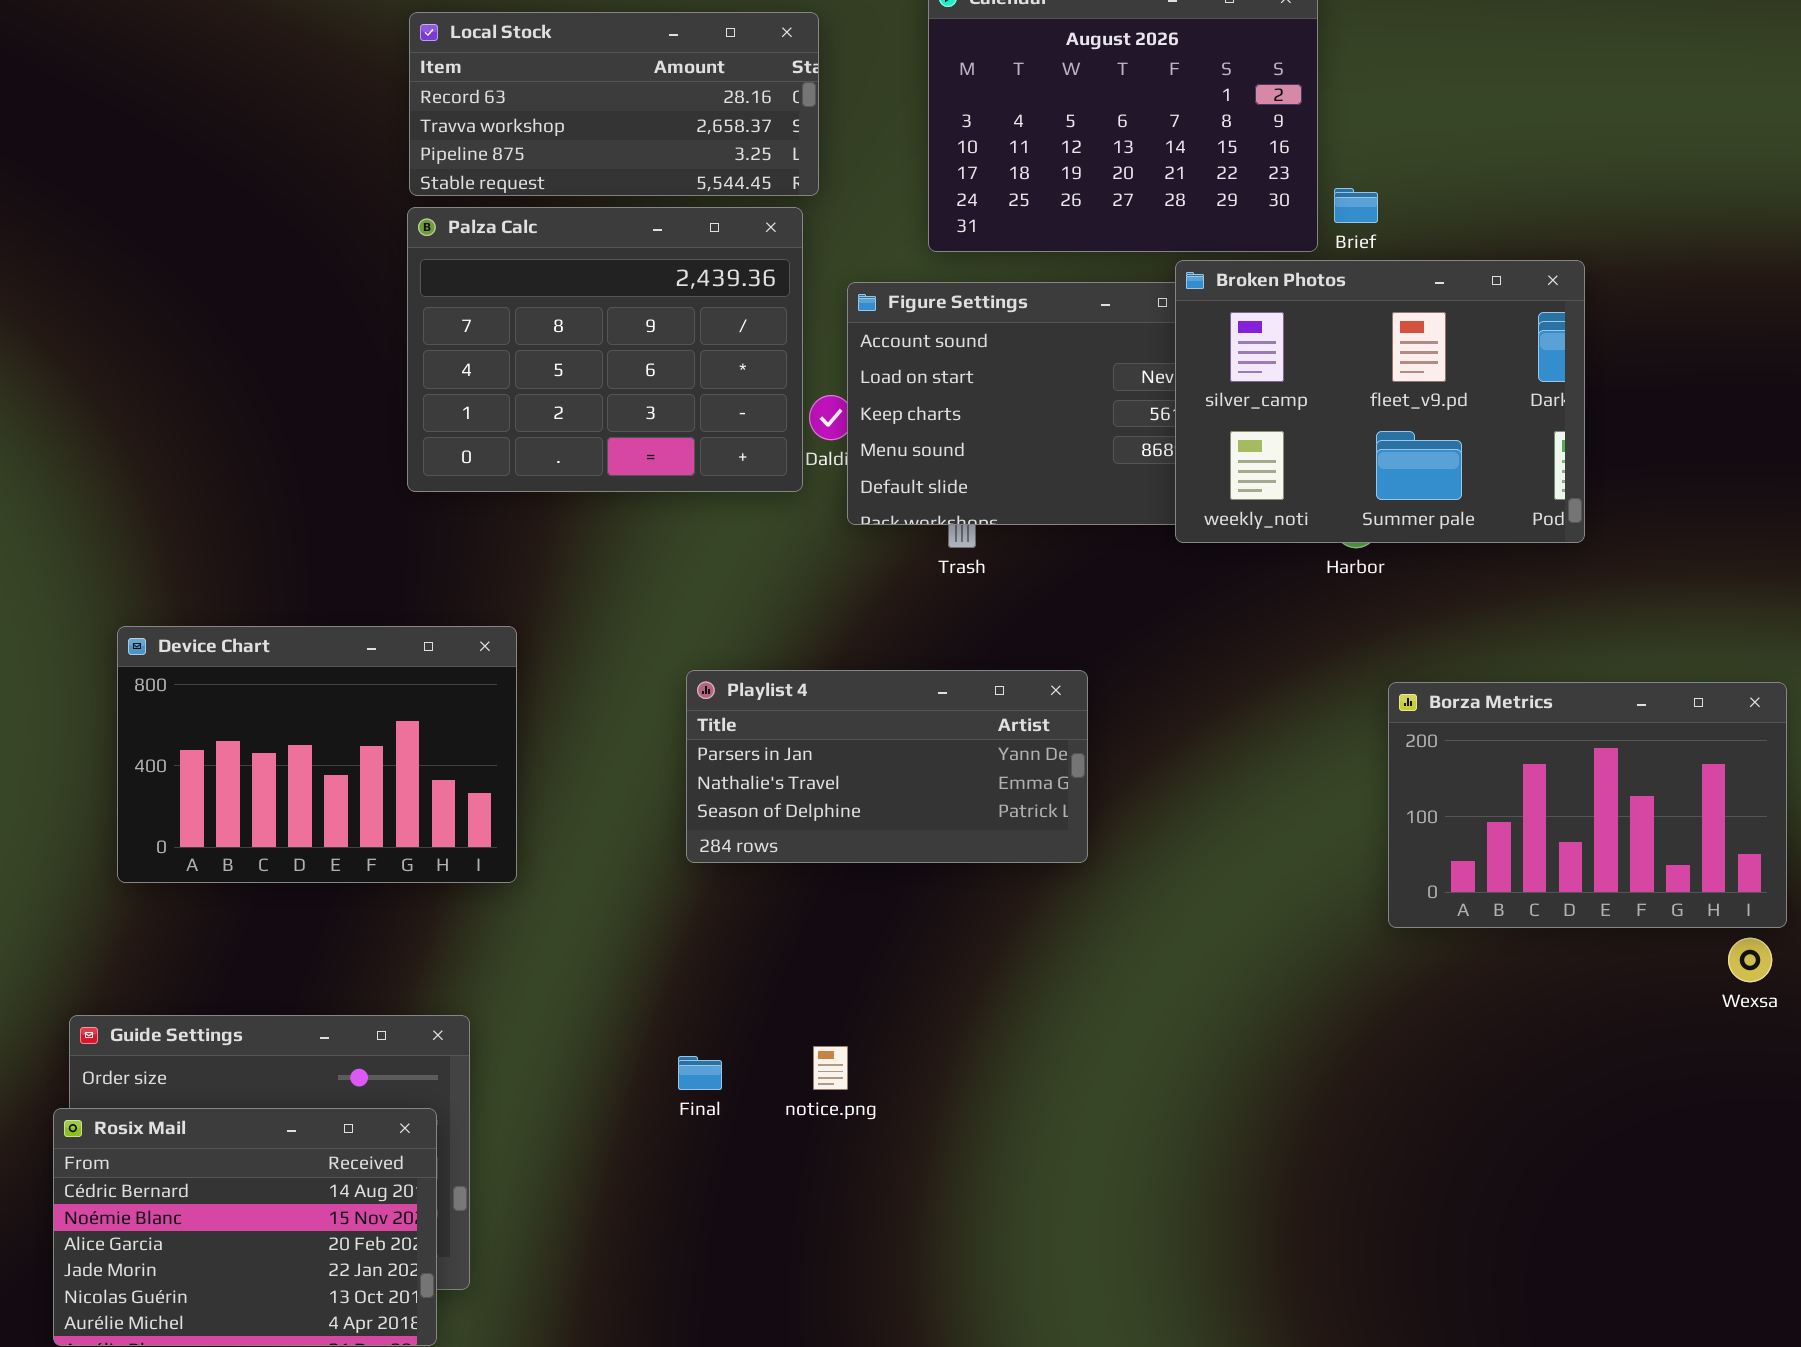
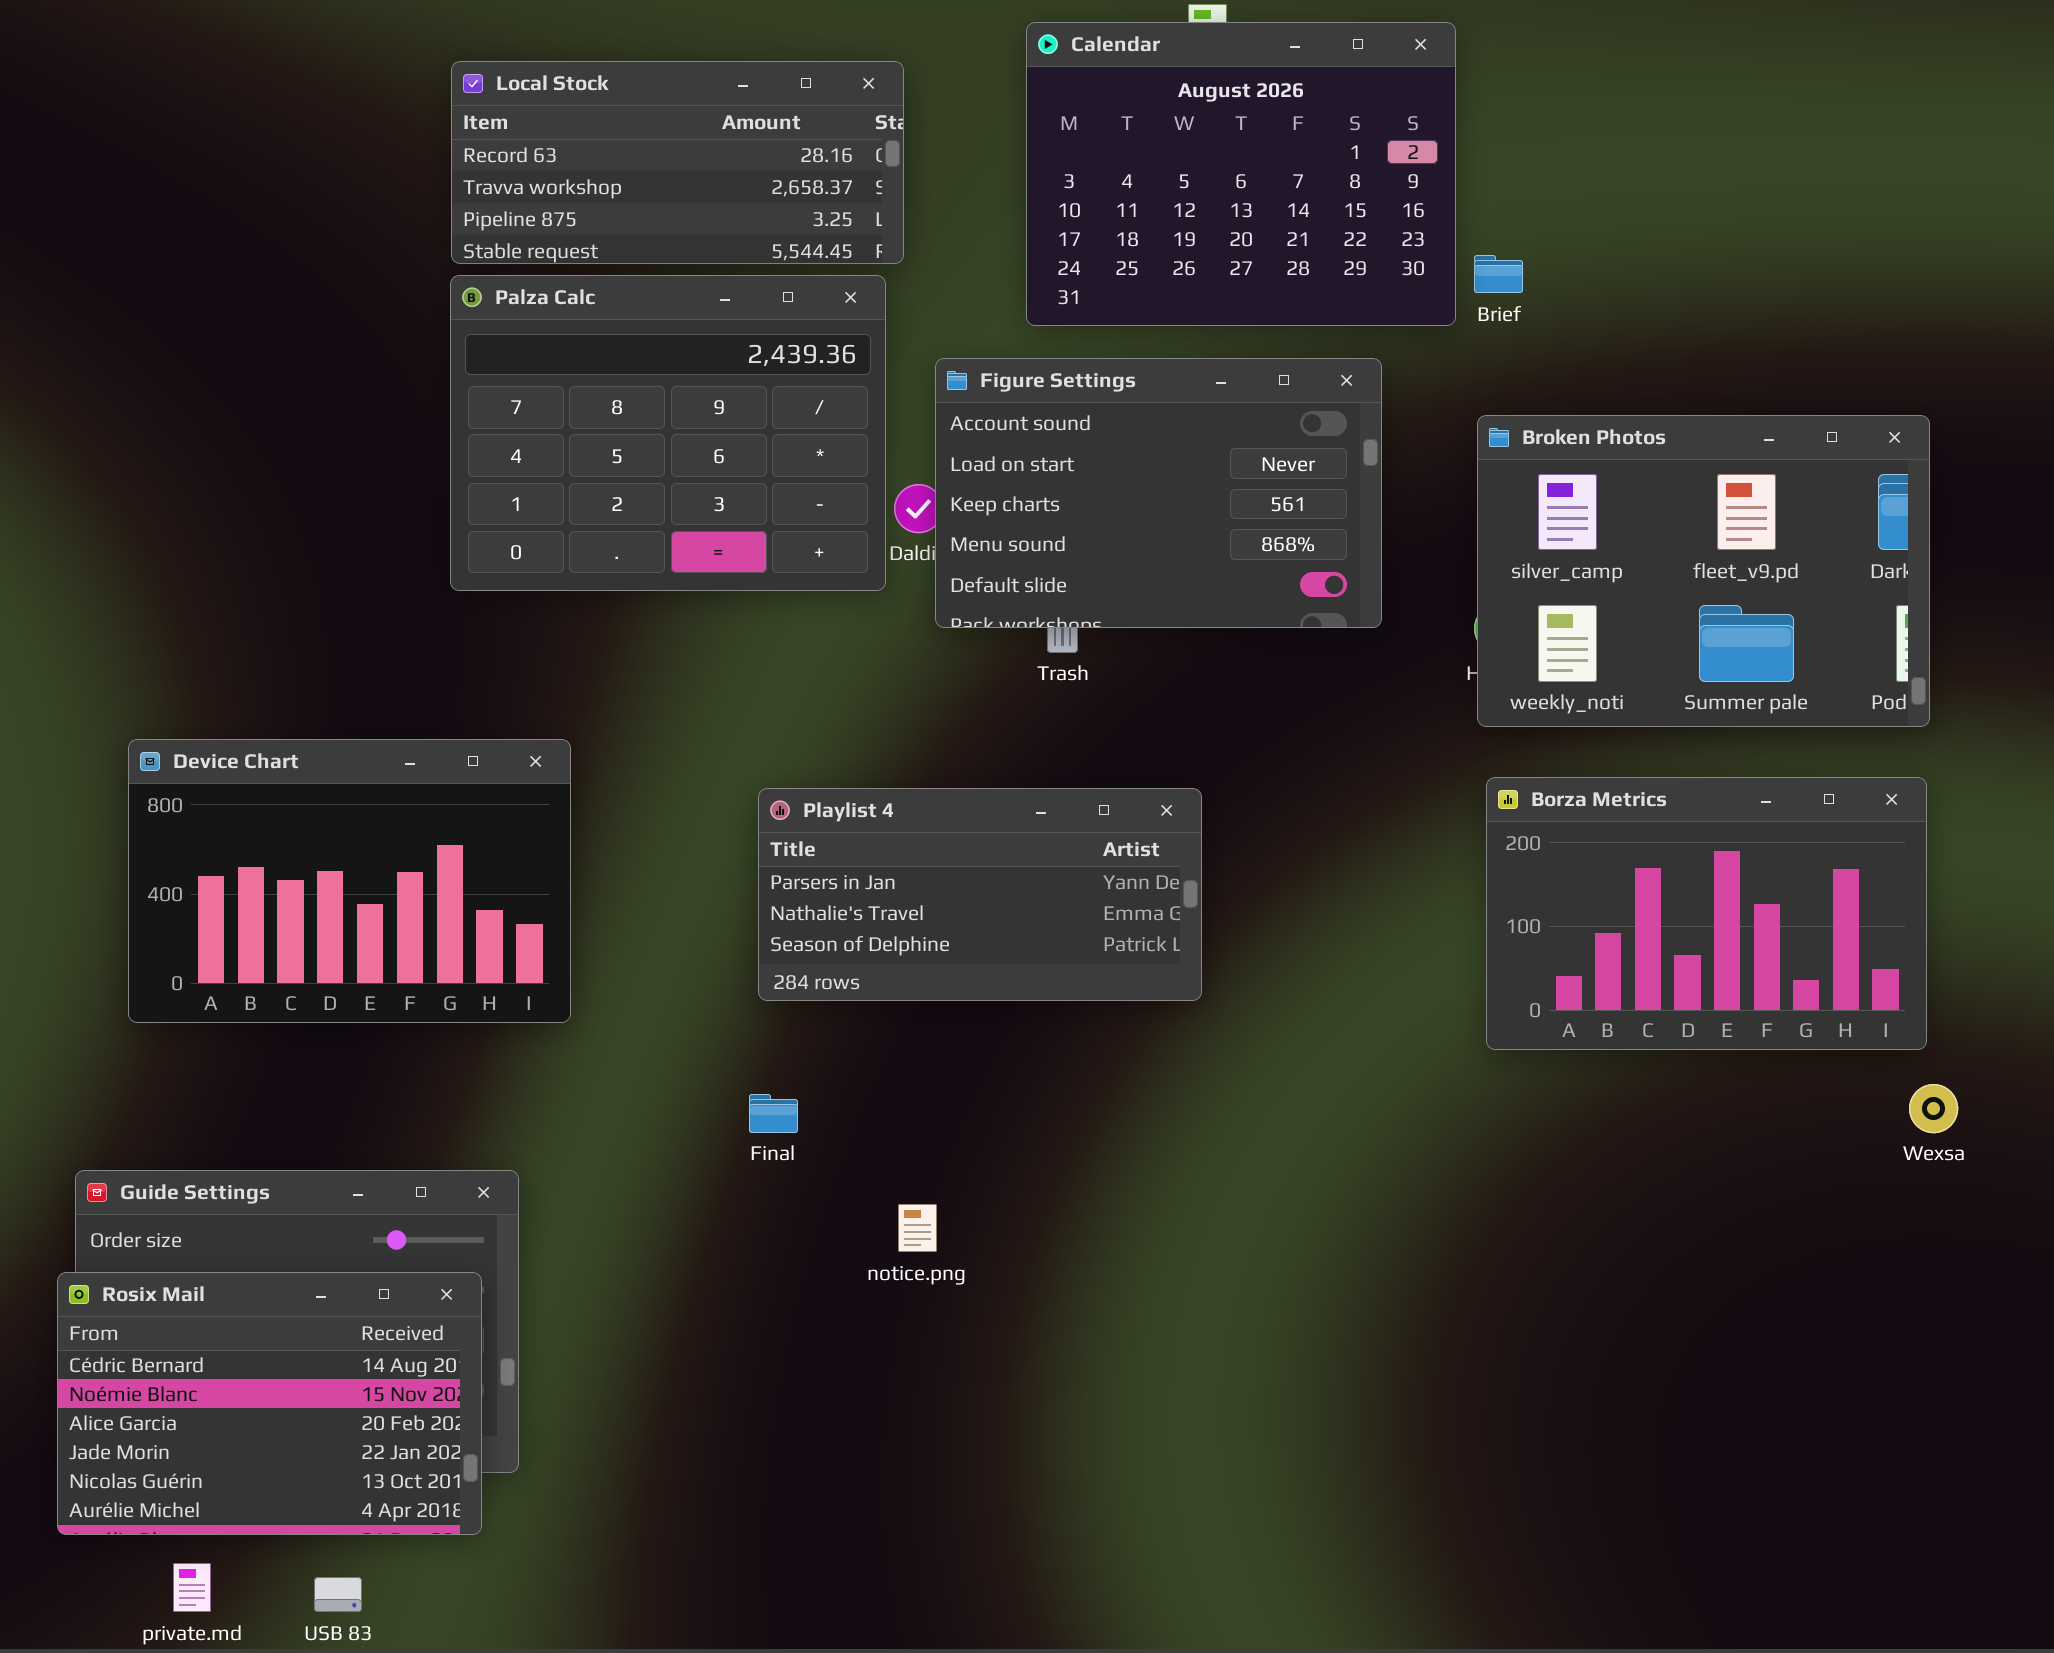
Broken Photos: [1175,260,1585,543] -> [1477,415,1930,727], moved
Borza Metrics: [1388,682,1787,928] -> [1486,777,1927,1050], moved
Final: [678,1056,722,1090] -> [749,1094,798,1133], moved

